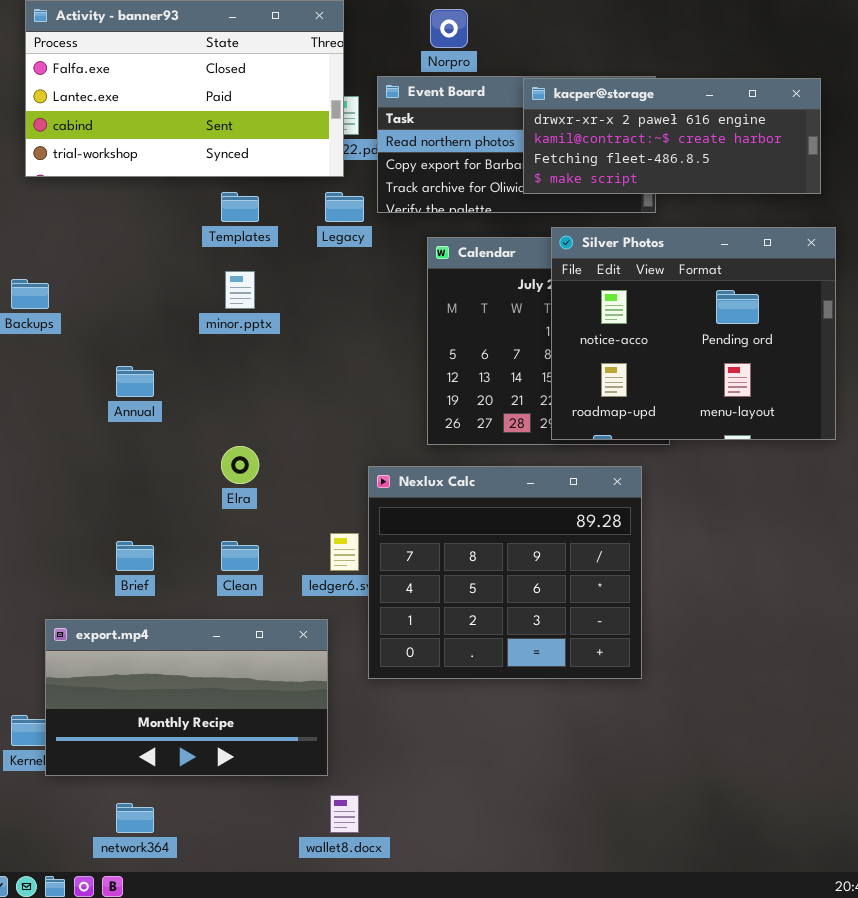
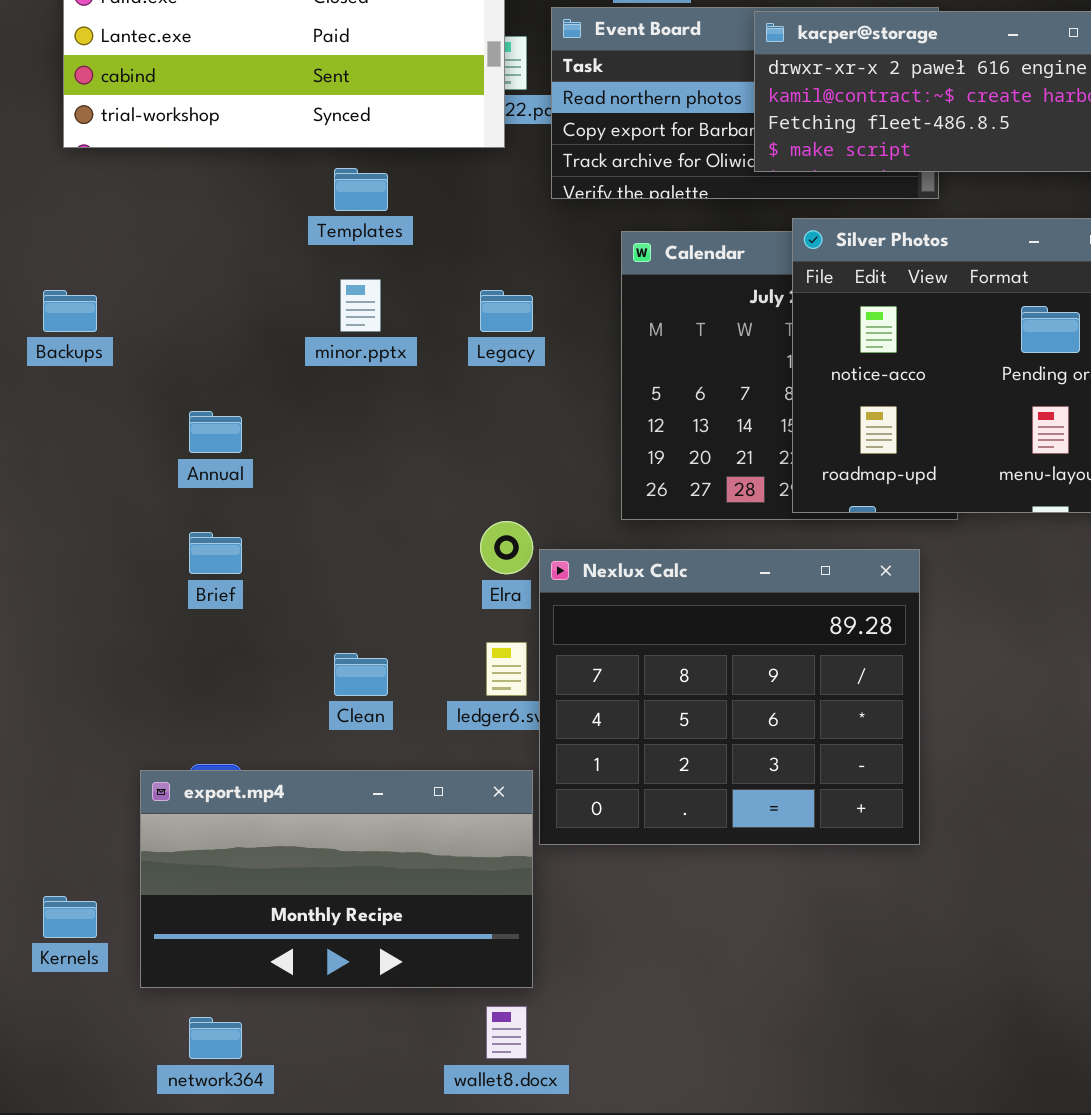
Legacy: [325,192,364,222] -> [480,290,533,332], moved
Elra: [221,446,259,484] -> [480,521,533,574], moved
Brief: [116,541,154,571] -> [189,532,242,574], moved
export.mp4: [45,619,328,776] -> [140,770,533,988], moved

